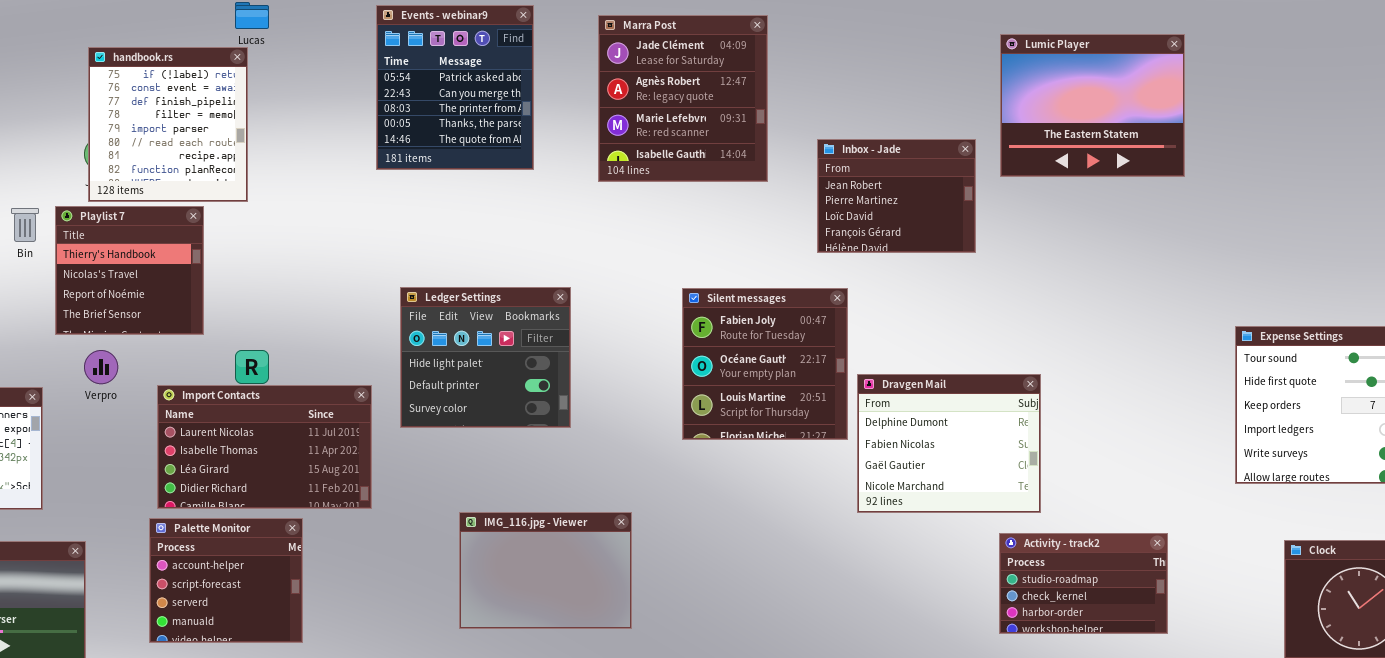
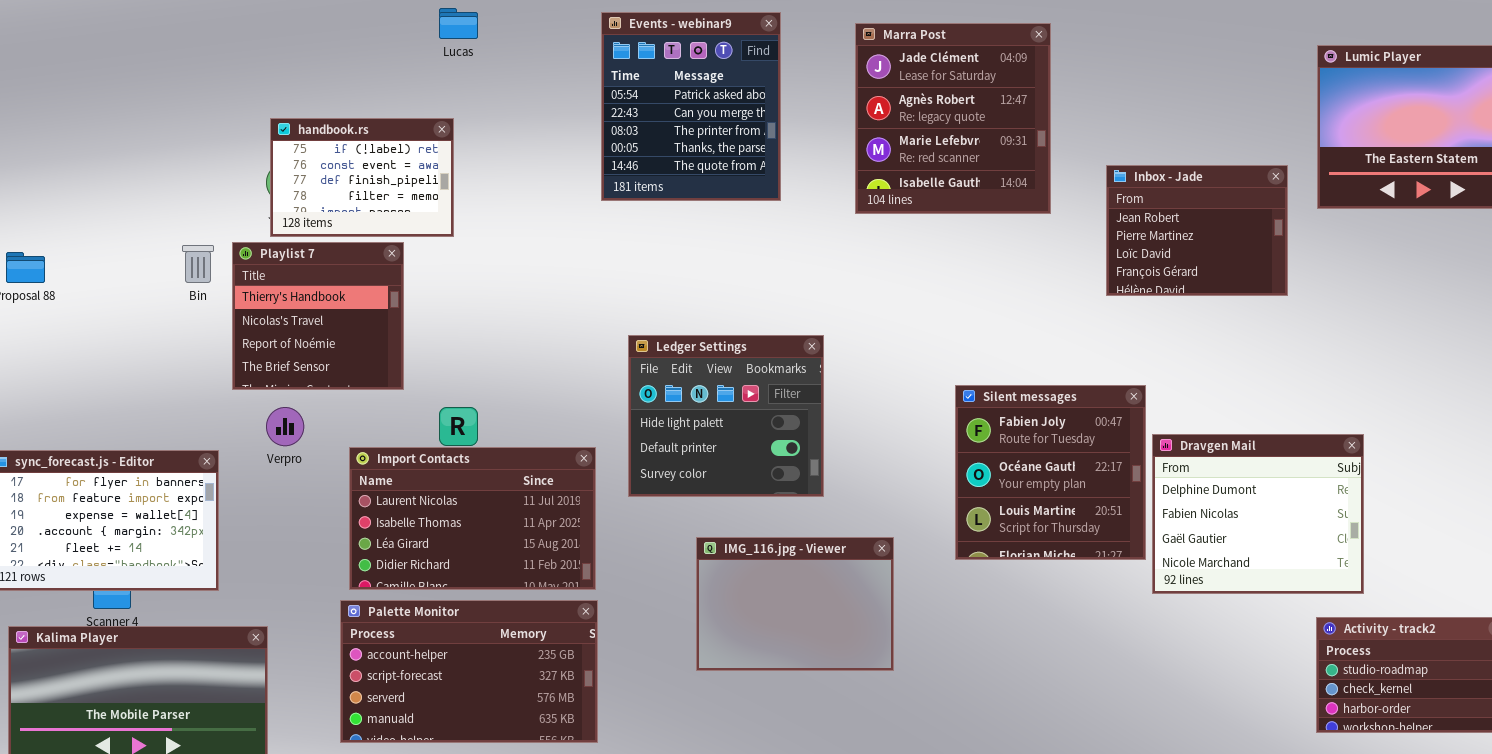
handbook.rs: [88,47,248,202] -> [270,118,454,237], resized
Silent messages: [682,288,848,440] -> [955,385,1146,560], moved
IMG_116.jpg - Viewer: [459,512,632,629] -> [696,537,894,671], moved
Palette Monitor: [149,518,303,643] -> [340,600,598,743], resized

